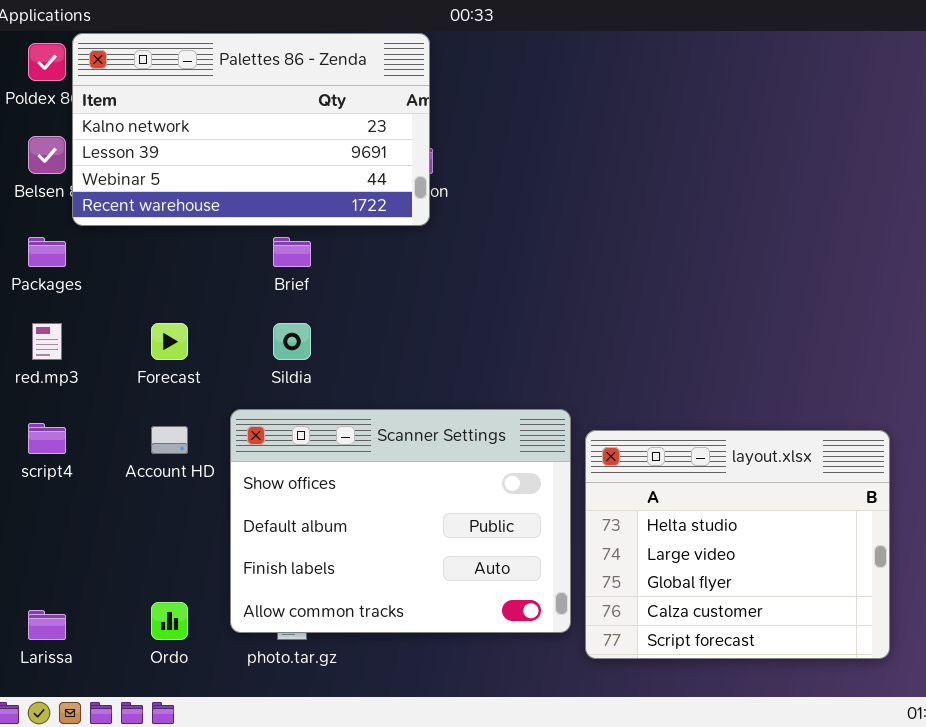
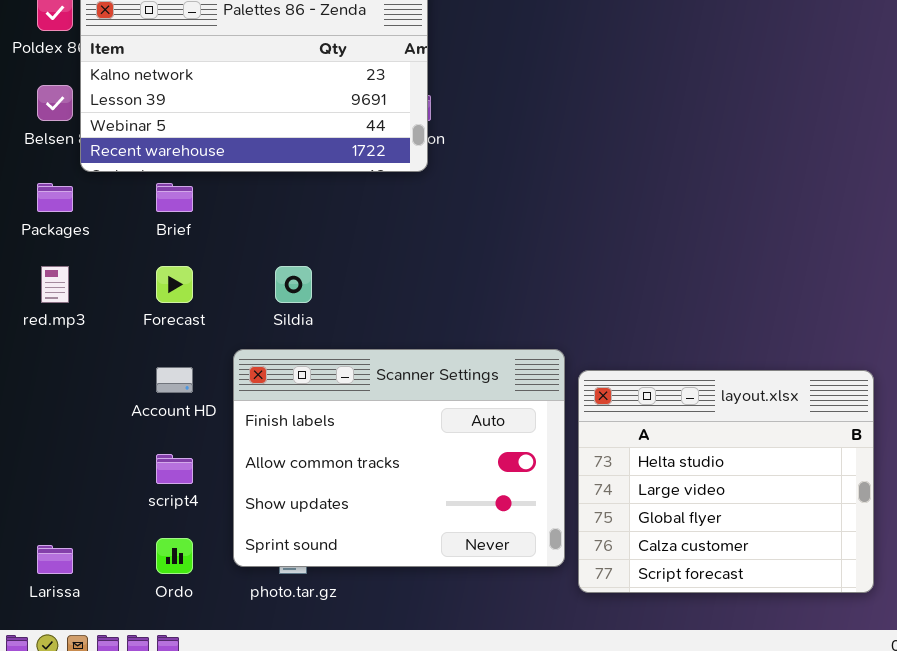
Brief: [273,237,311,267] -> [156,183,193,212], moved
Scanner Settings: [230,409,571,633] -> [233,349,565,567], scrolled down 2 rows
script4: [28,423,66,454] -> [156,454,193,484], moved

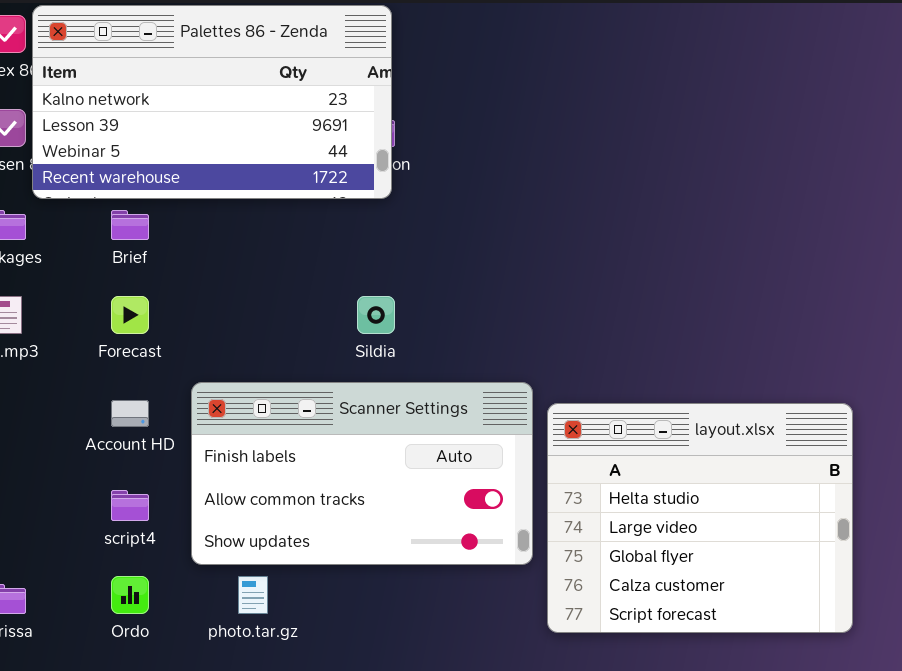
Sildia: [275,266,312,303] -> [357,296,395,334], moved
Scanner Settings: [233,349,565,567] -> [191,382,533,565], resized

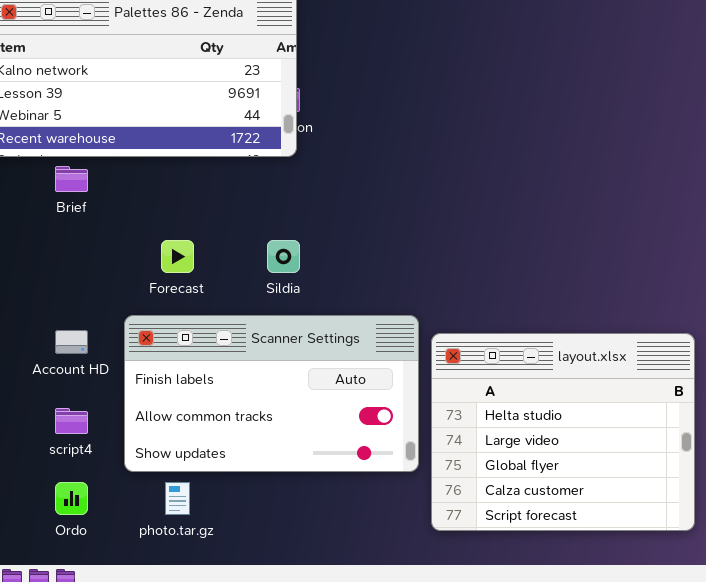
Forecast: [111,296,149,334] -> [161,240,194,273], moved

